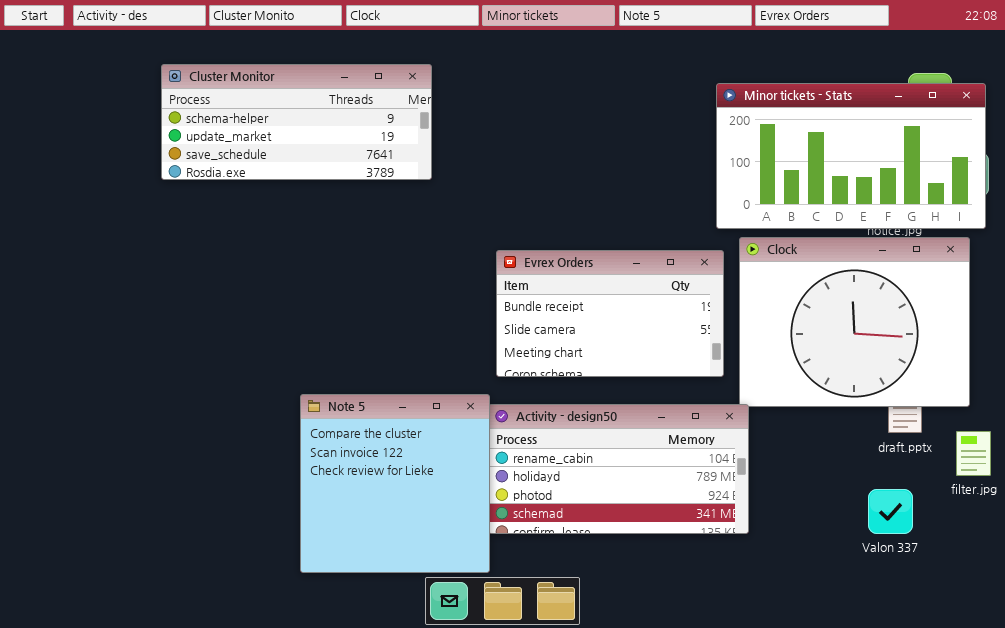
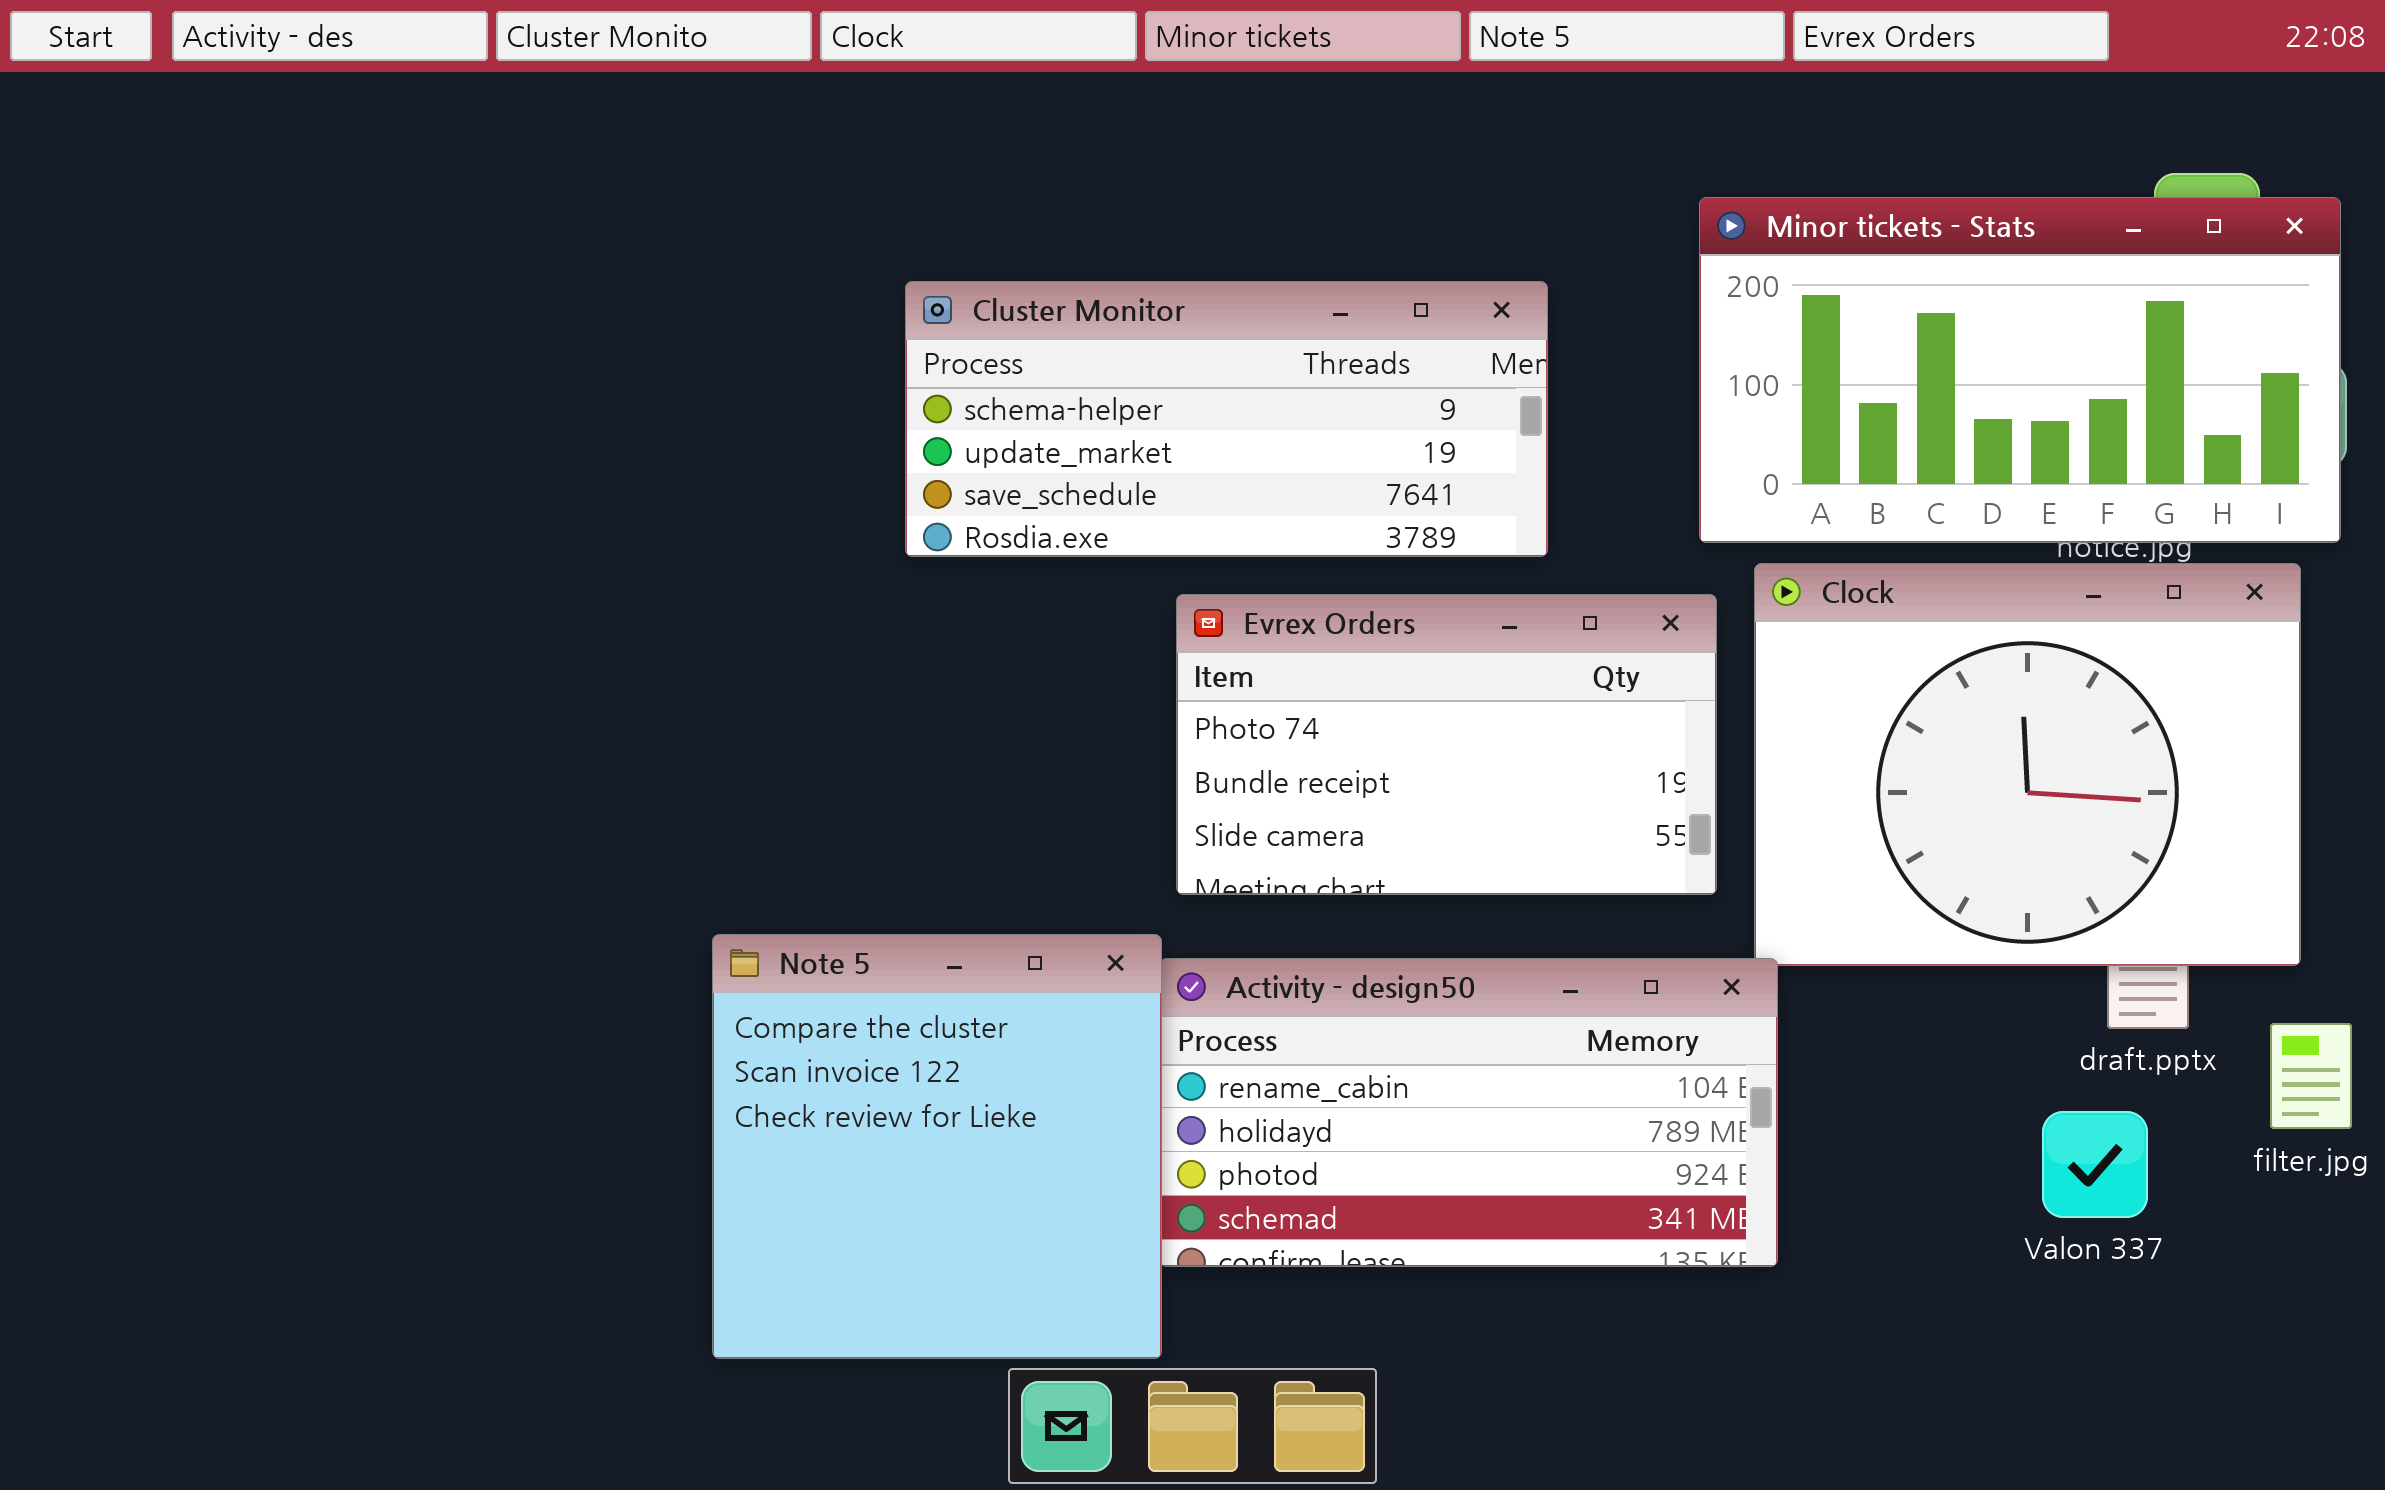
Cluster Monitor: [161,64,432,180] -> [905,281,1548,557], moved
Evrex Orders: [496,250,724,377] -> [1176,594,1717,895], scrolled up 1 row
Valon 337: [868,489,913,534] -> [2042,1111,2148,1218], moved

